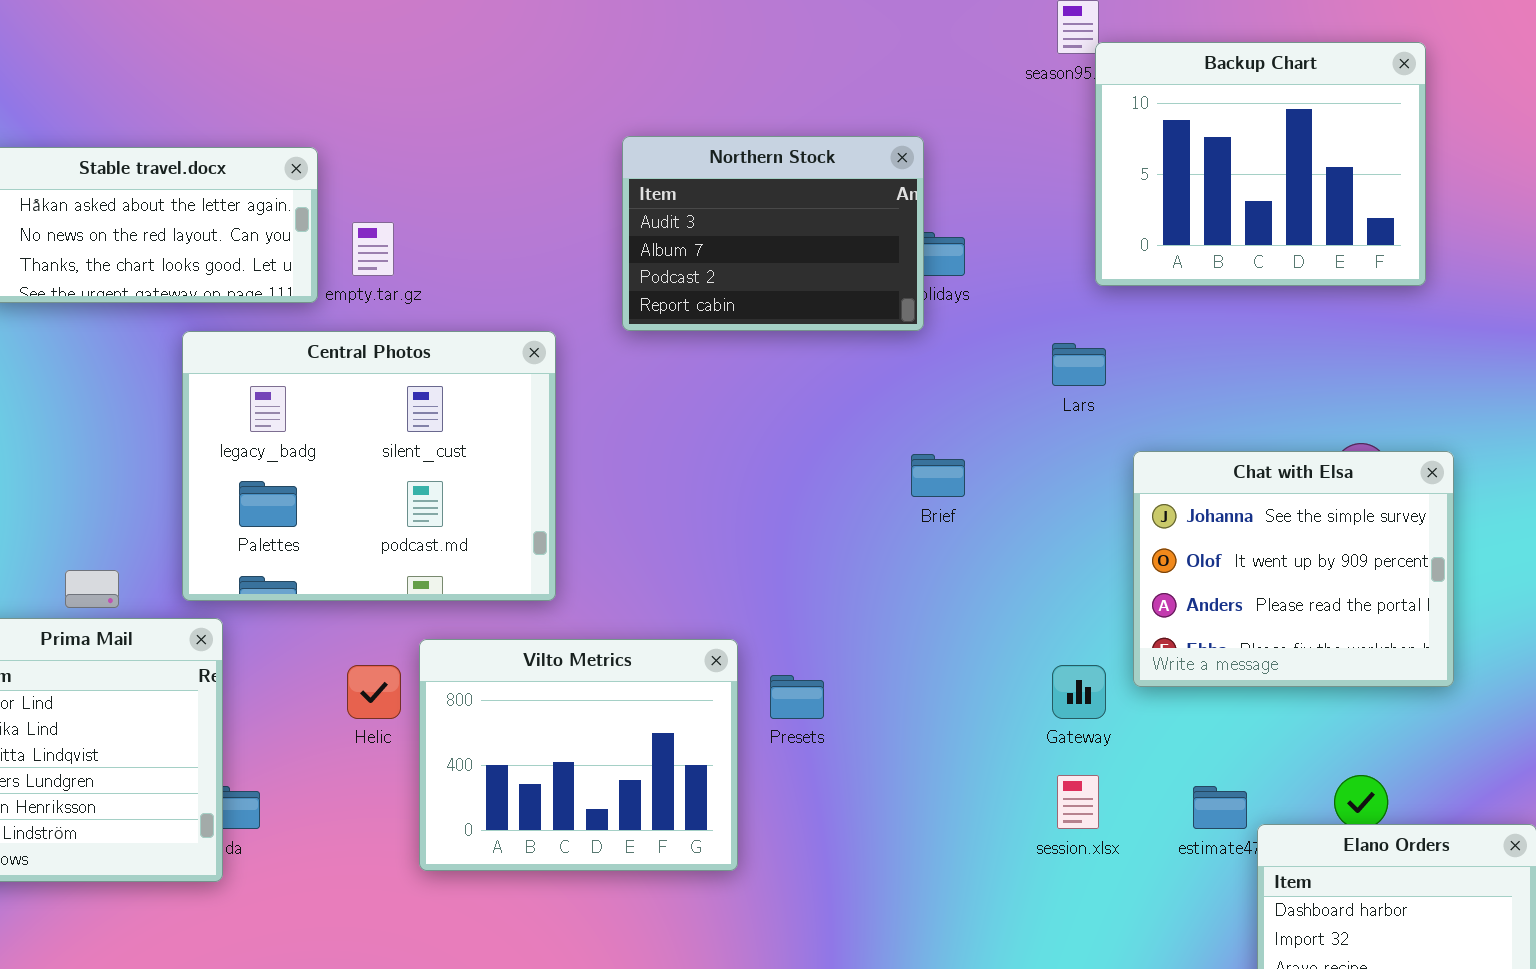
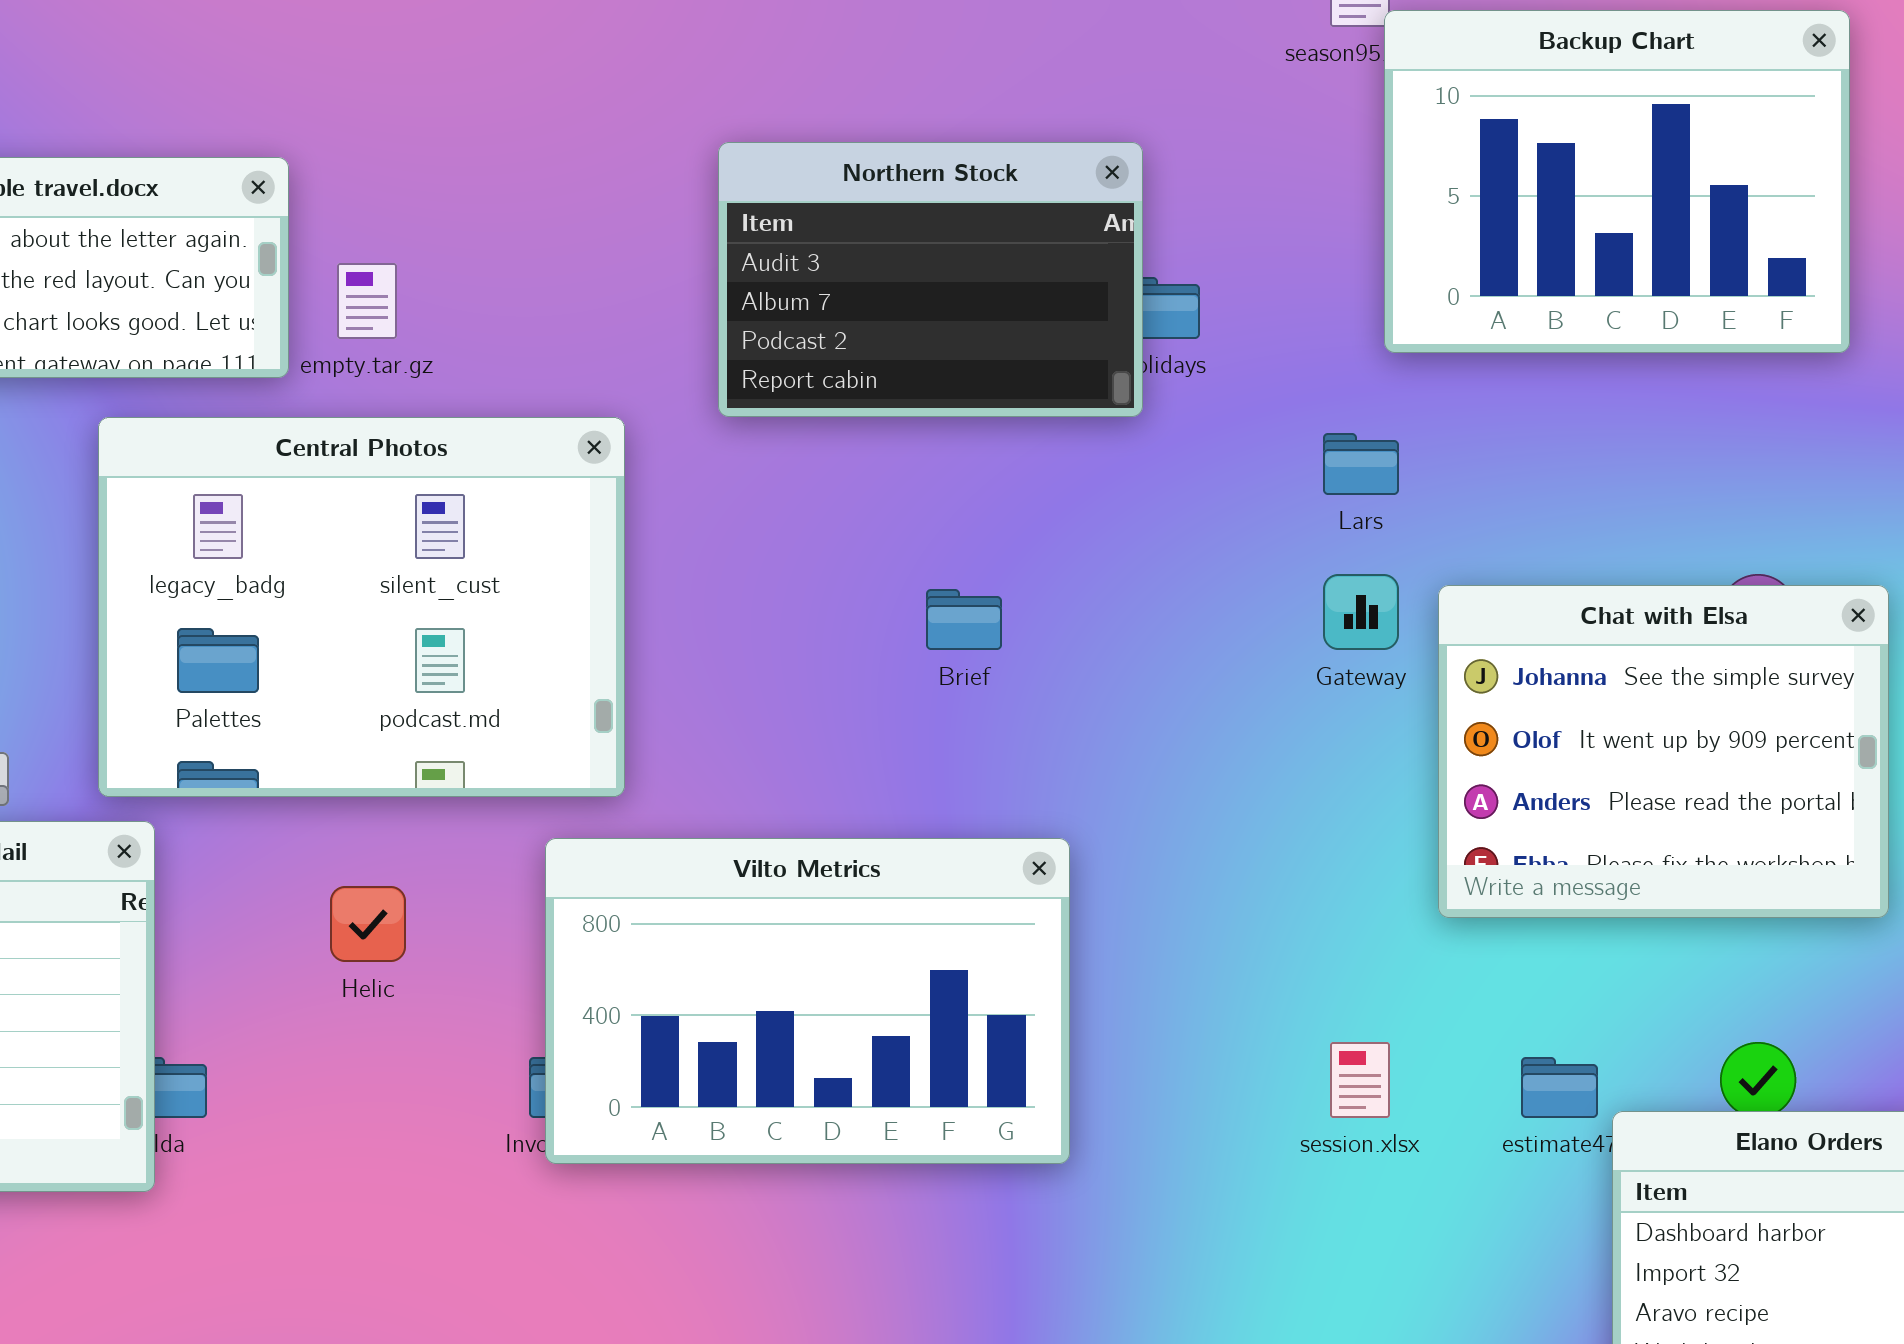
Brief: [911,454,965,497] -> [926,589,1002,650], moved
Vilto Metrics: [419,639,738,871] -> [545,838,1070,1164], moved, resized
Gateway: [1052,665,1106,719] -> [1323,574,1399,650], moved

